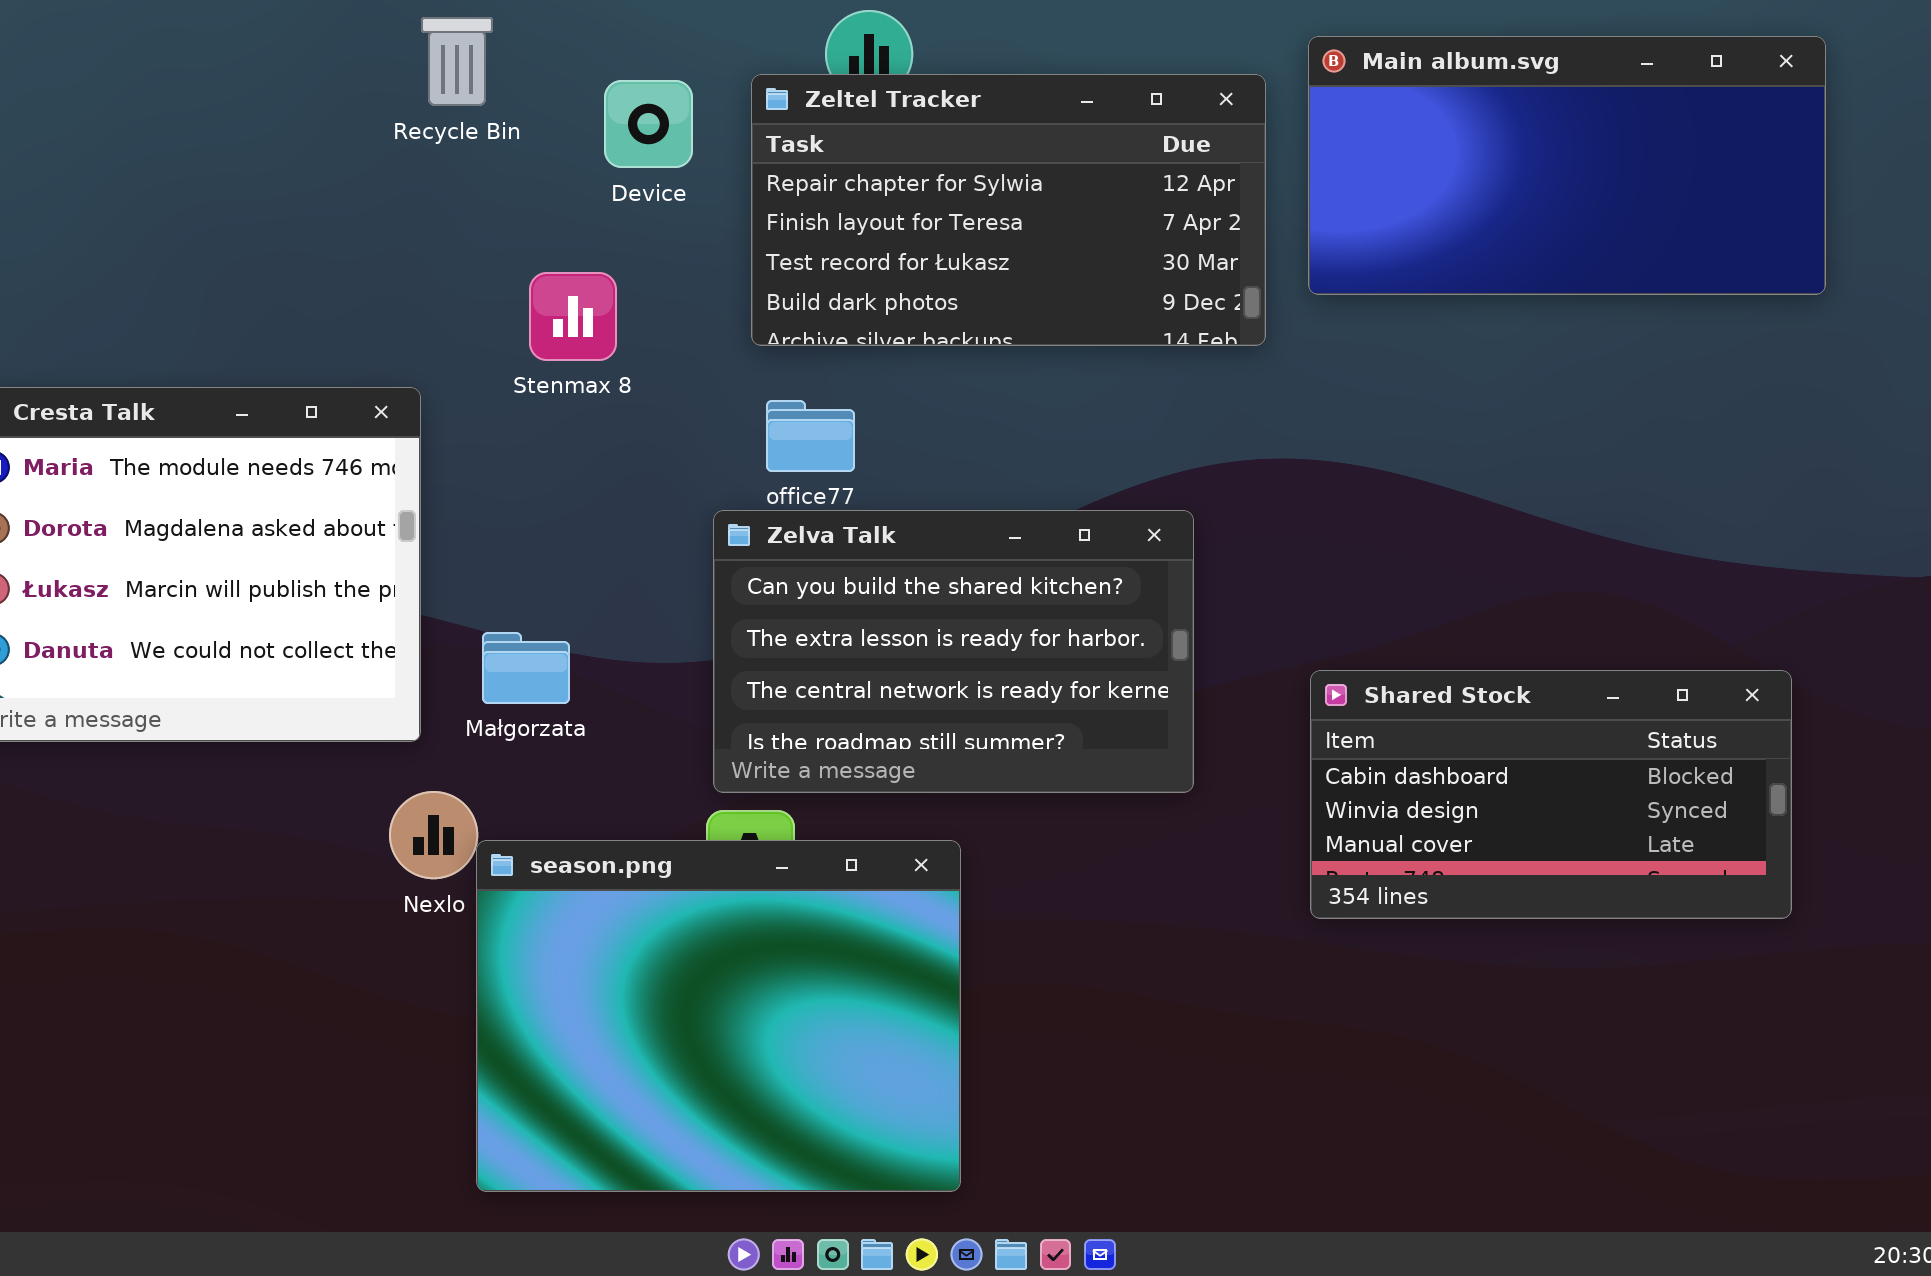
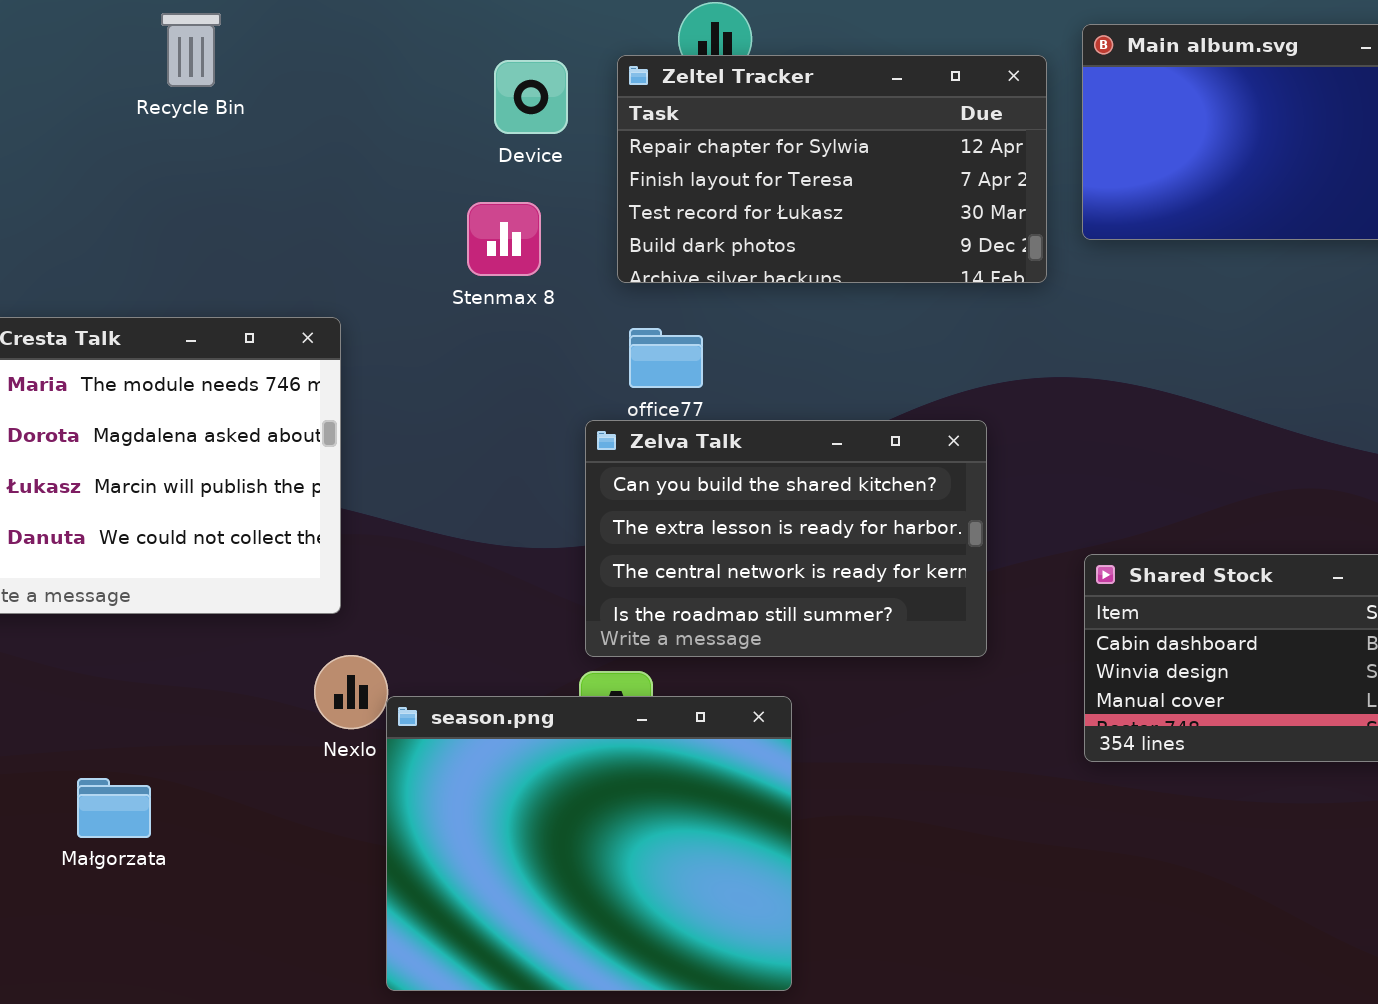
Recycle Bin: [421,17,493,106] -> [161,13,221,87], moved
Stenmax 8: [529,272,617,361] -> [467,202,541,276], moved
Małgorzata: [482,632,570,704] -> [77,778,151,838], moved

